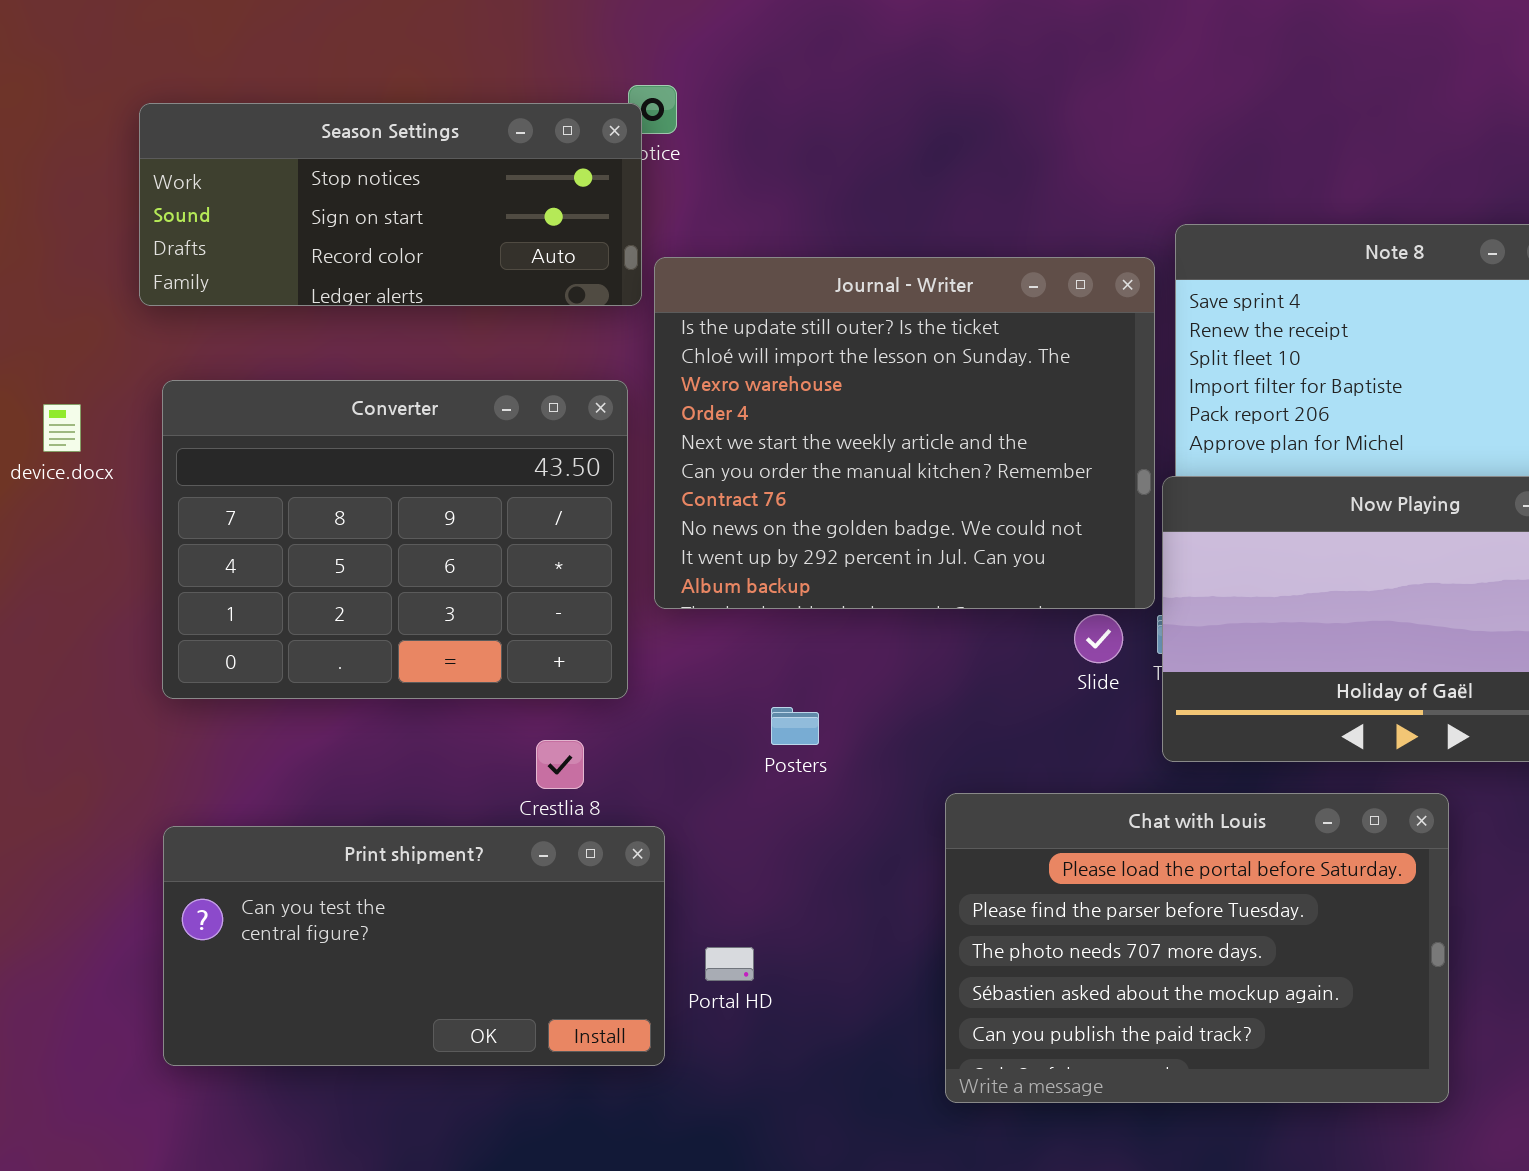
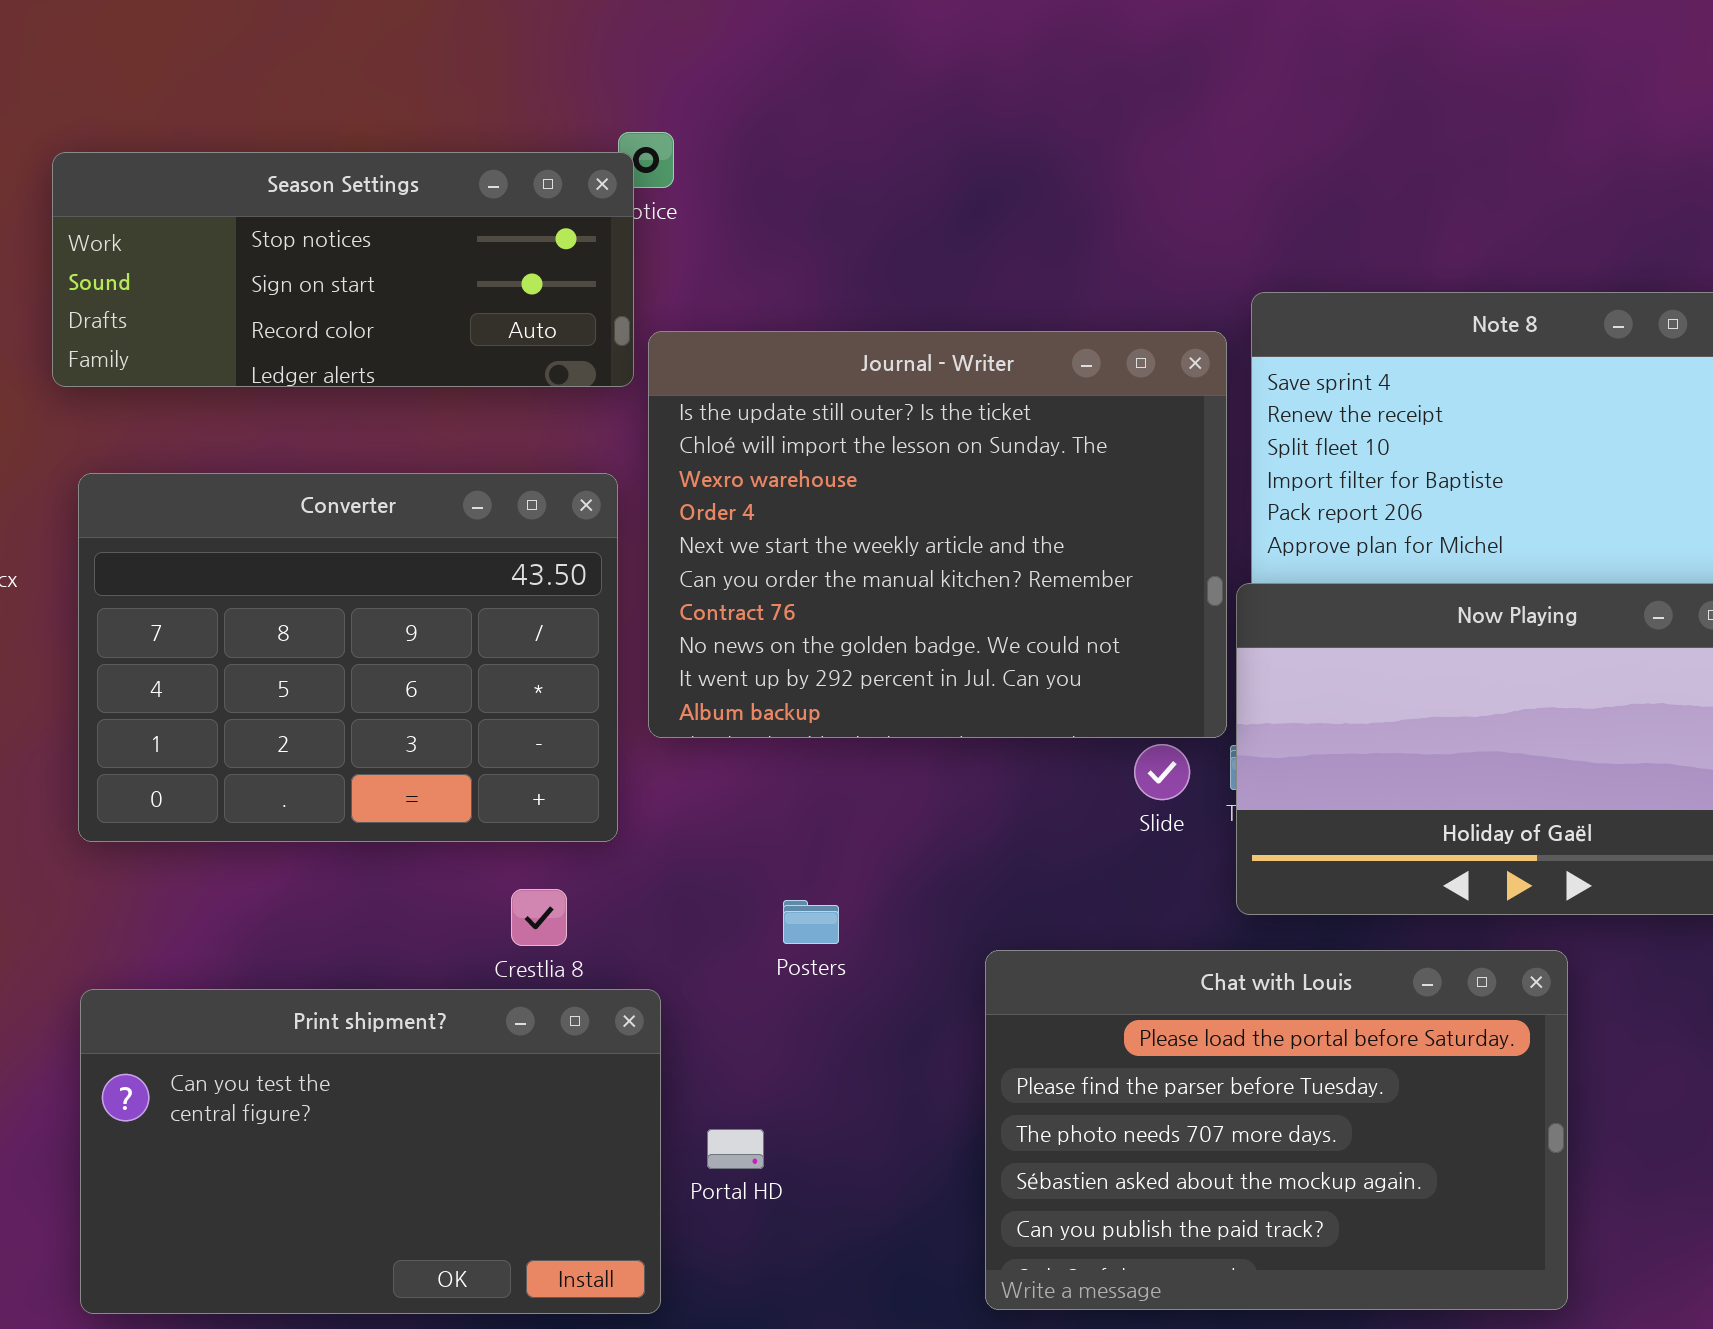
Posters: [771,707,819,745] -> [783,900,839,944], moved
Print shipment?: [163,826,665,1066] -> [80,989,661,1314], resized

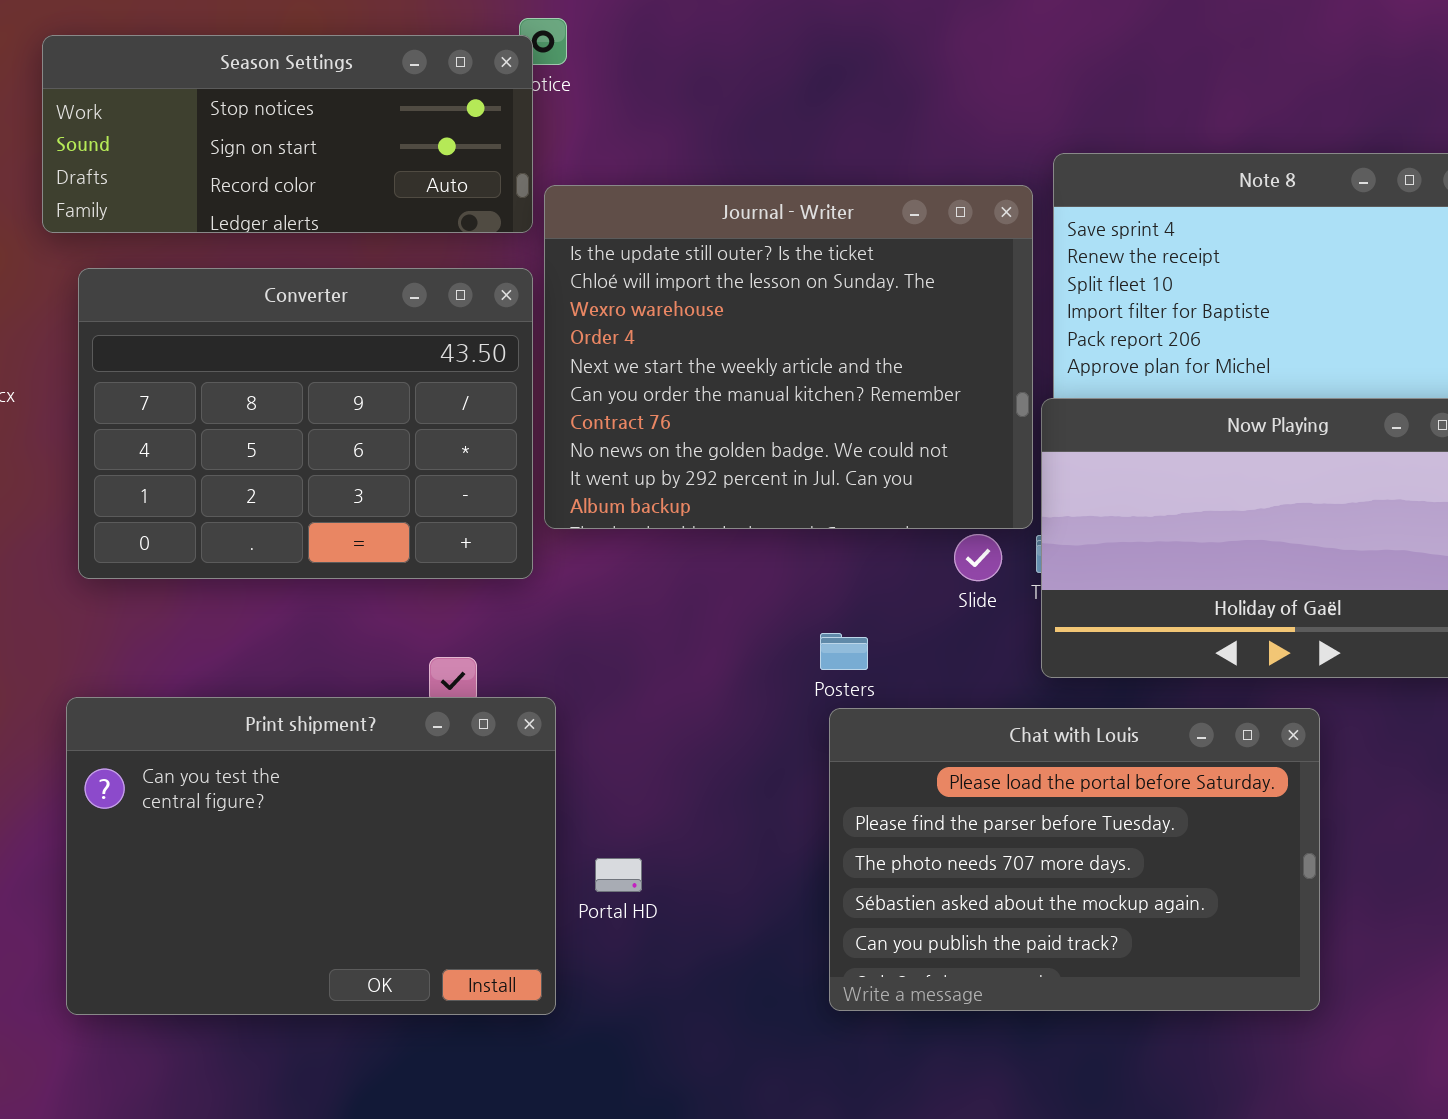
Converter: [78,473,618,842] -> [78,268,533,579], moved
Posters: [783,900,839,944] -> [820,633,868,670], moved
Print shipment?: [80,989,661,1314] -> [66,697,556,1015], resized

